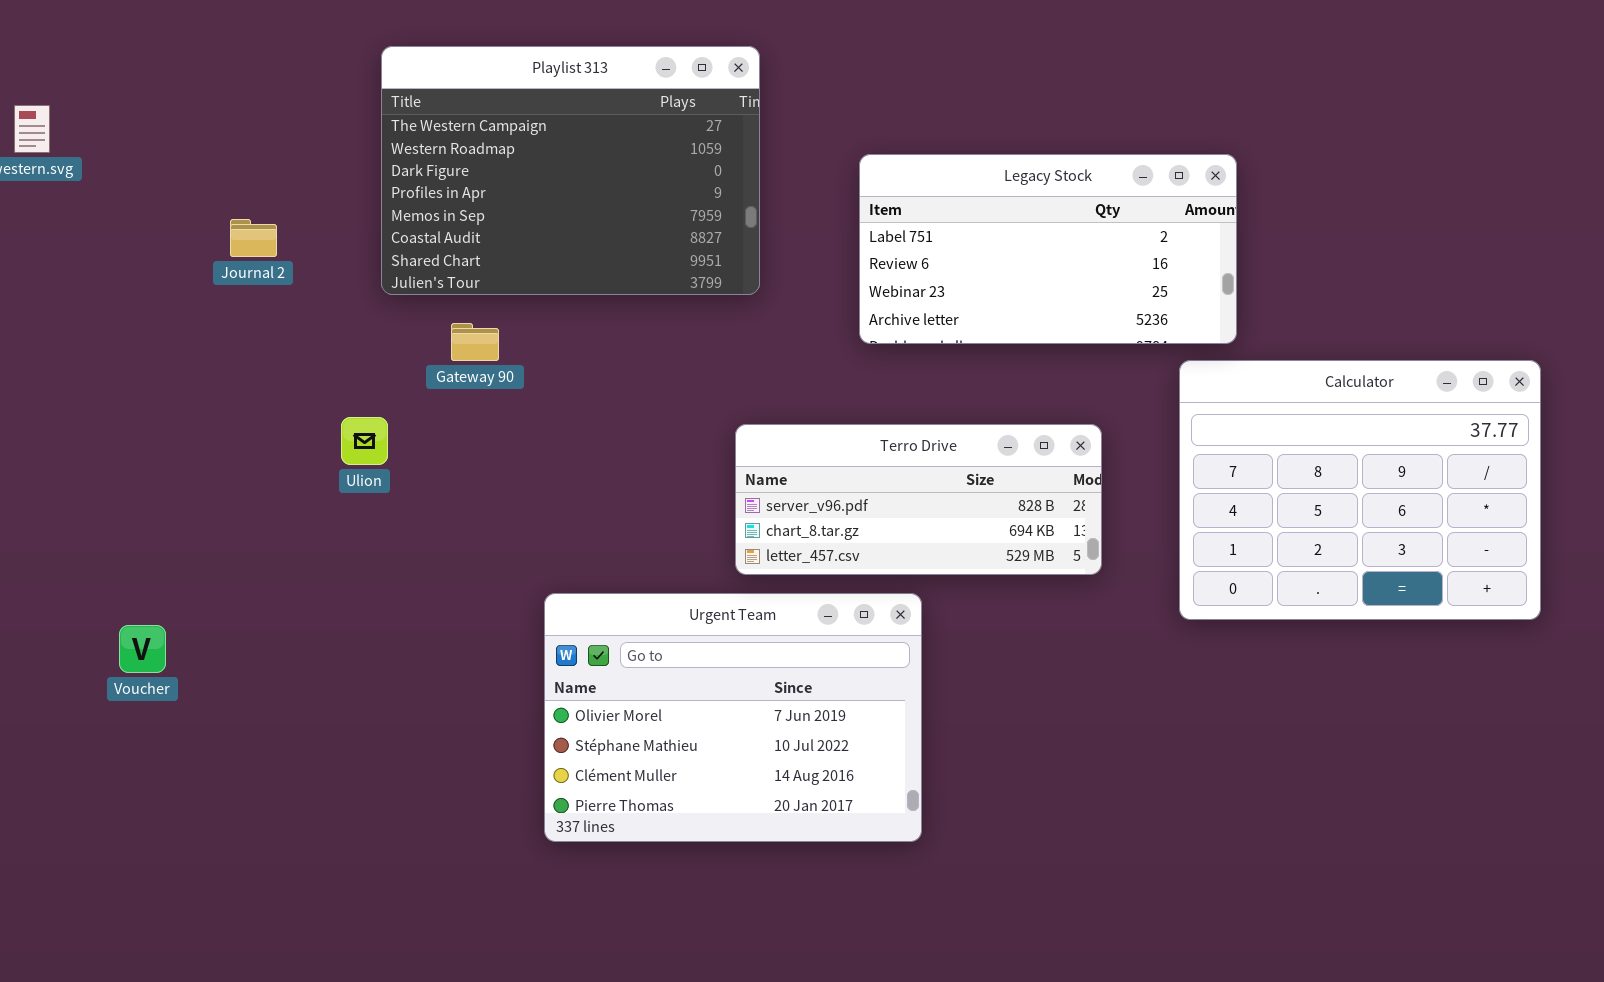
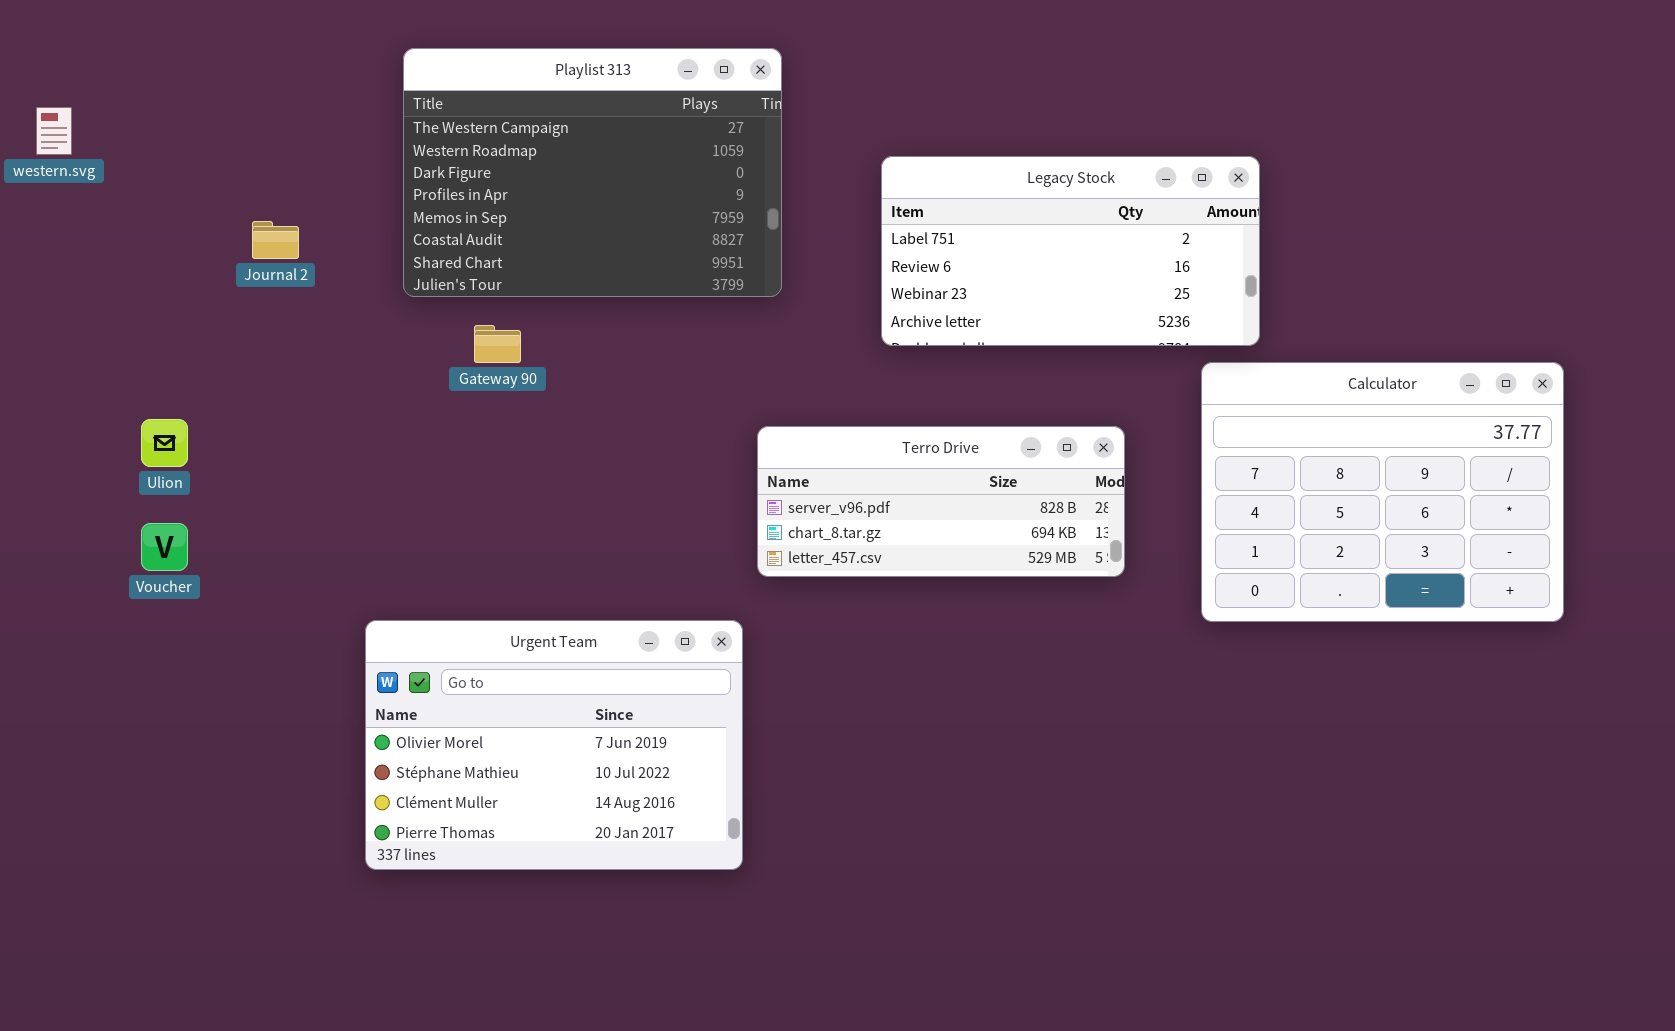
Ulion: [341,417,388,465] -> [141,419,188,467], moved
Urgent Team: [544,593,922,842] -> [365,620,743,870], moved
Voucher: [119,625,166,673] -> [141,523,188,571], moved

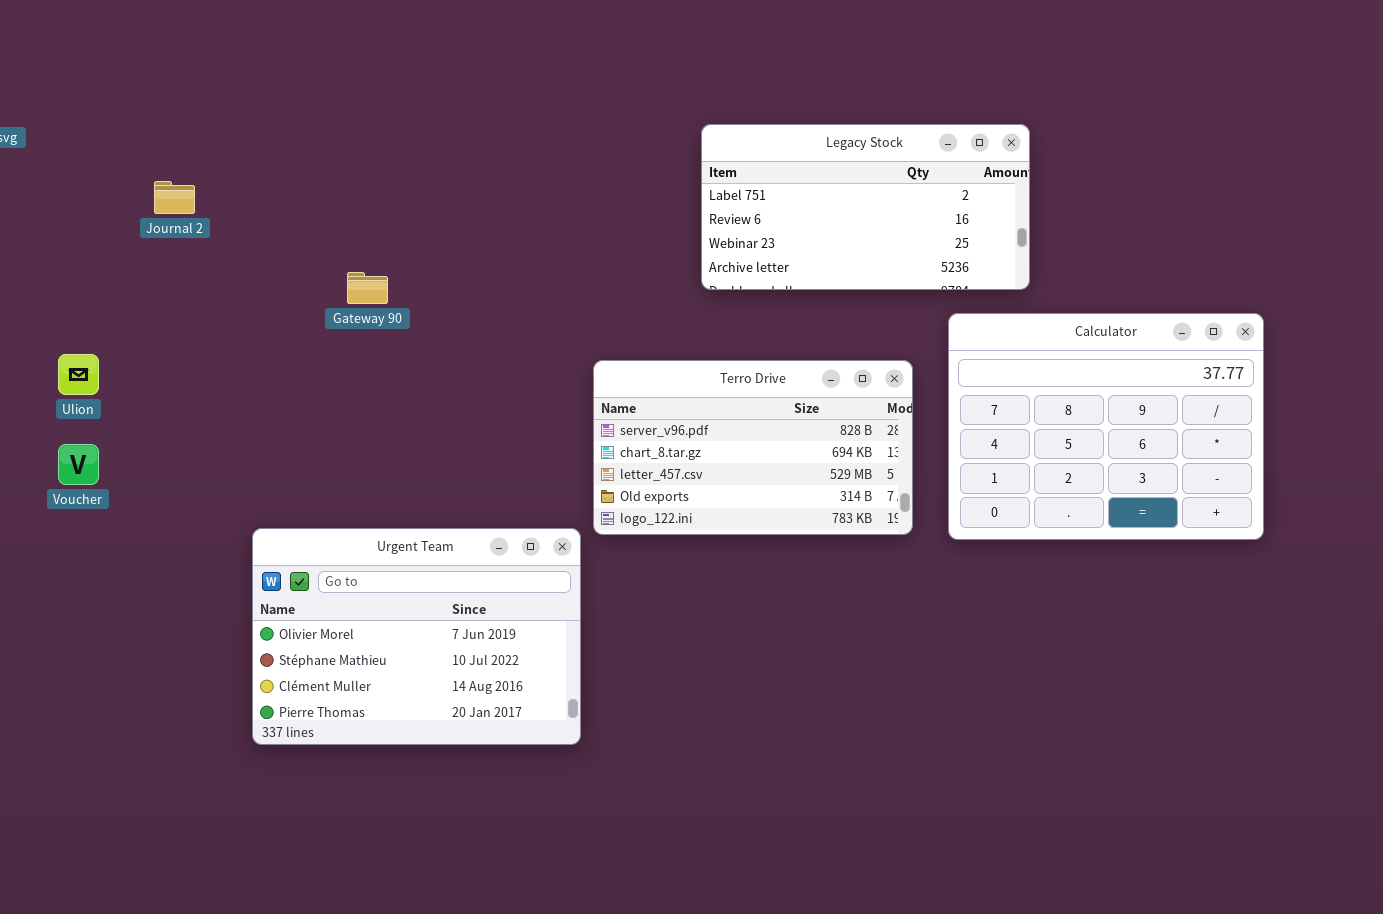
Playlist 313: [403,48,782,297] -> none, closed
Calculator: [1201,362,1564,622] -> [948,313,1264,540], moved
Terro Drive: [757,426,1125,577] -> [593,360,913,535], resized

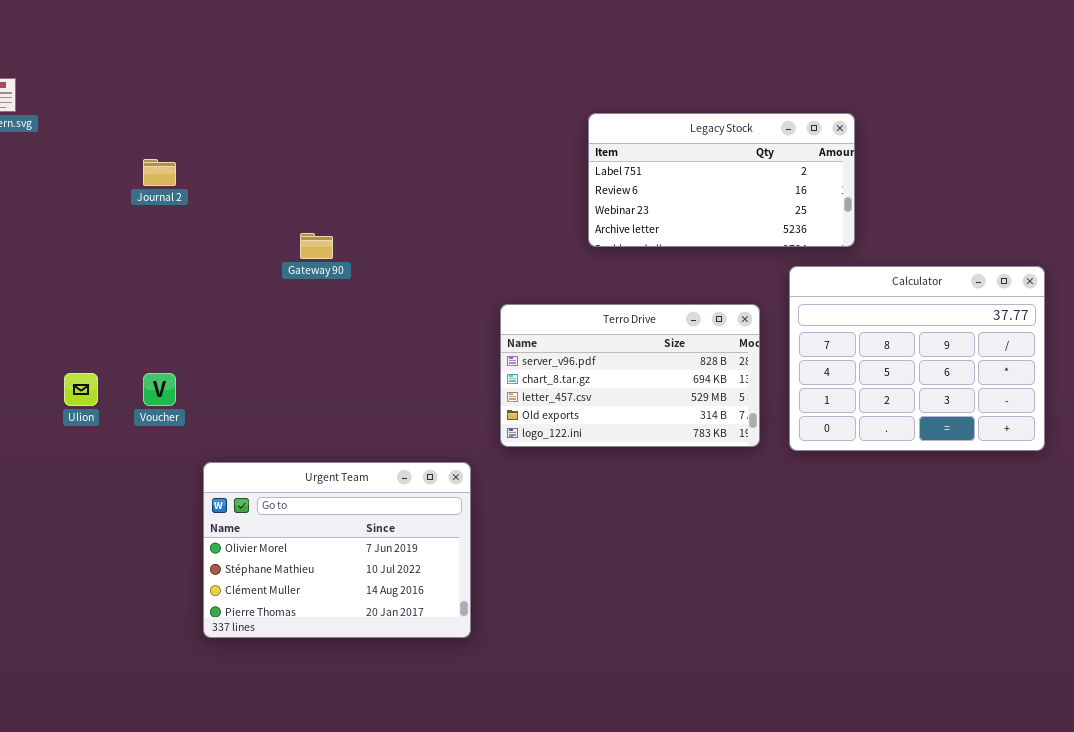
Ulion: [58,354,99,395] -> [64,373,98,406], moved
Voucher: [58,444,99,485] -> [143,373,176,406], moved
Urgent Team: [252,528,581,745] -> [203,462,471,638], moved

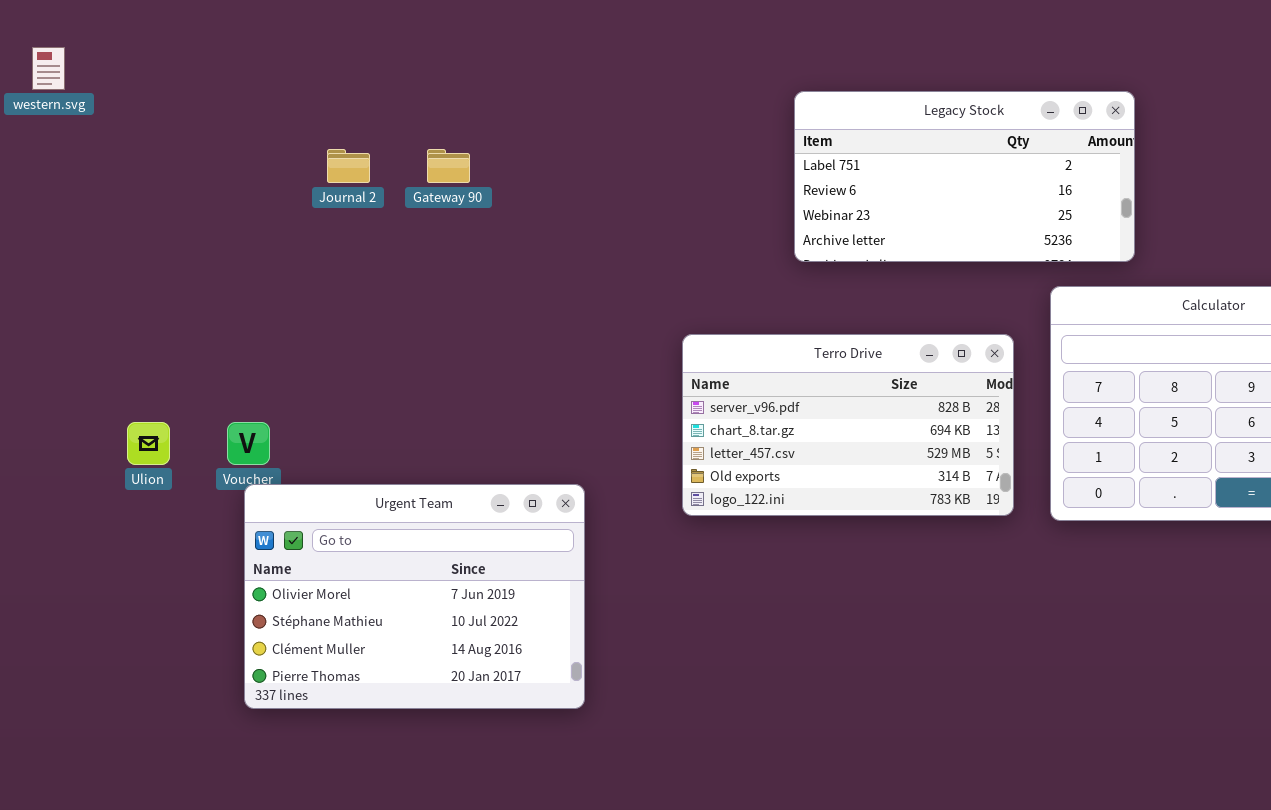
Journal 2: [143,159,176,186] -> [327,149,370,183], moved
Gateway 90: [300,233,333,259] -> [427,149,470,183], moved
Urgent Team: [203,462,471,638] -> [244,484,585,709], moved

